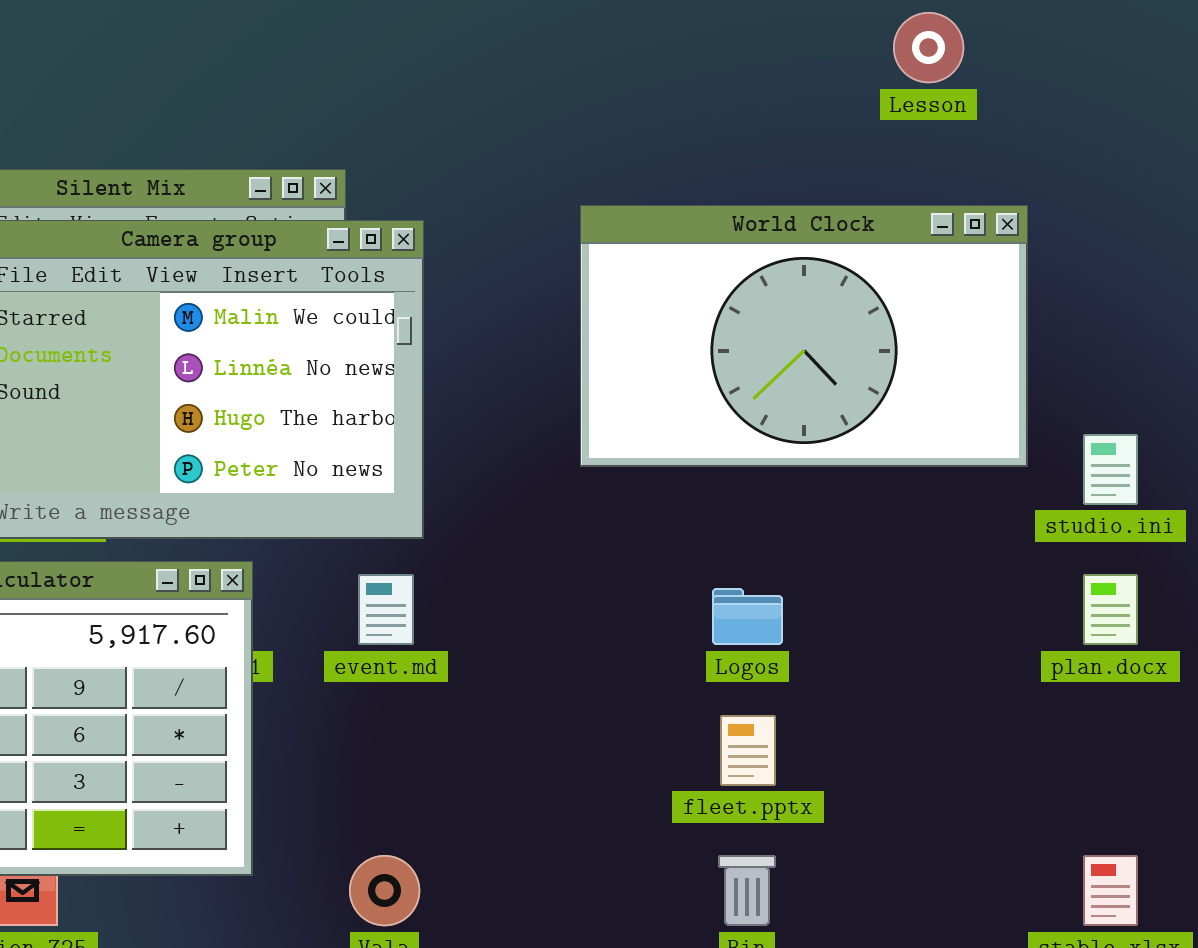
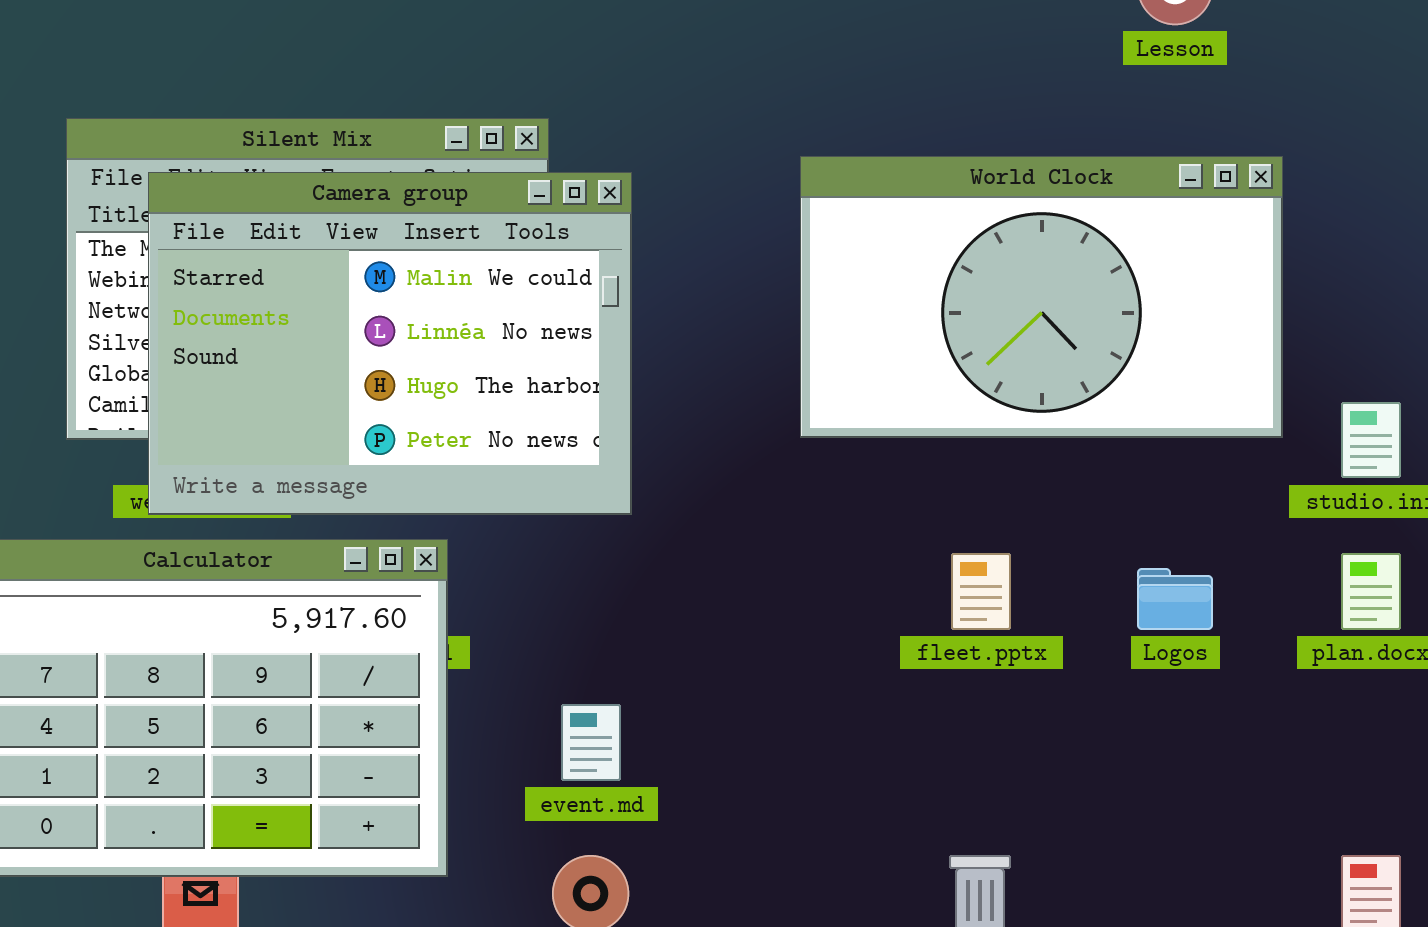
event.md: [358,574,414,645] -> [561,704,621,781], moved
Logos: [712,588,783,645] -> [1137,568,1213,630], moved
fleet.pptx: [720,715,776,786] -> [951,553,1011,630], moved

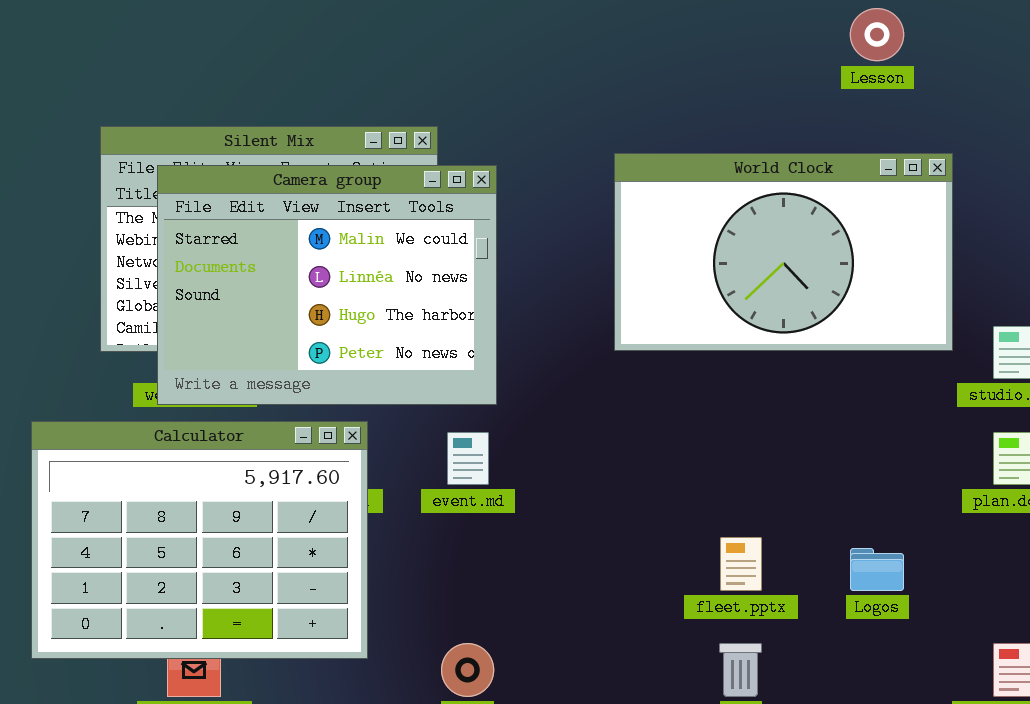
fleet.pptx: [951,553,1011,630] -> [720,537,762,591], moved
Logos: [1137,568,1213,630] -> [850,548,904,591], moved
event.md: [561,704,621,781] -> [447,432,489,485], moved

